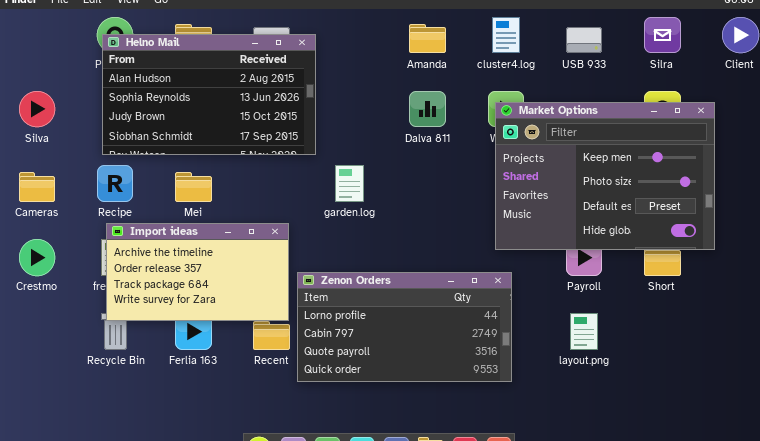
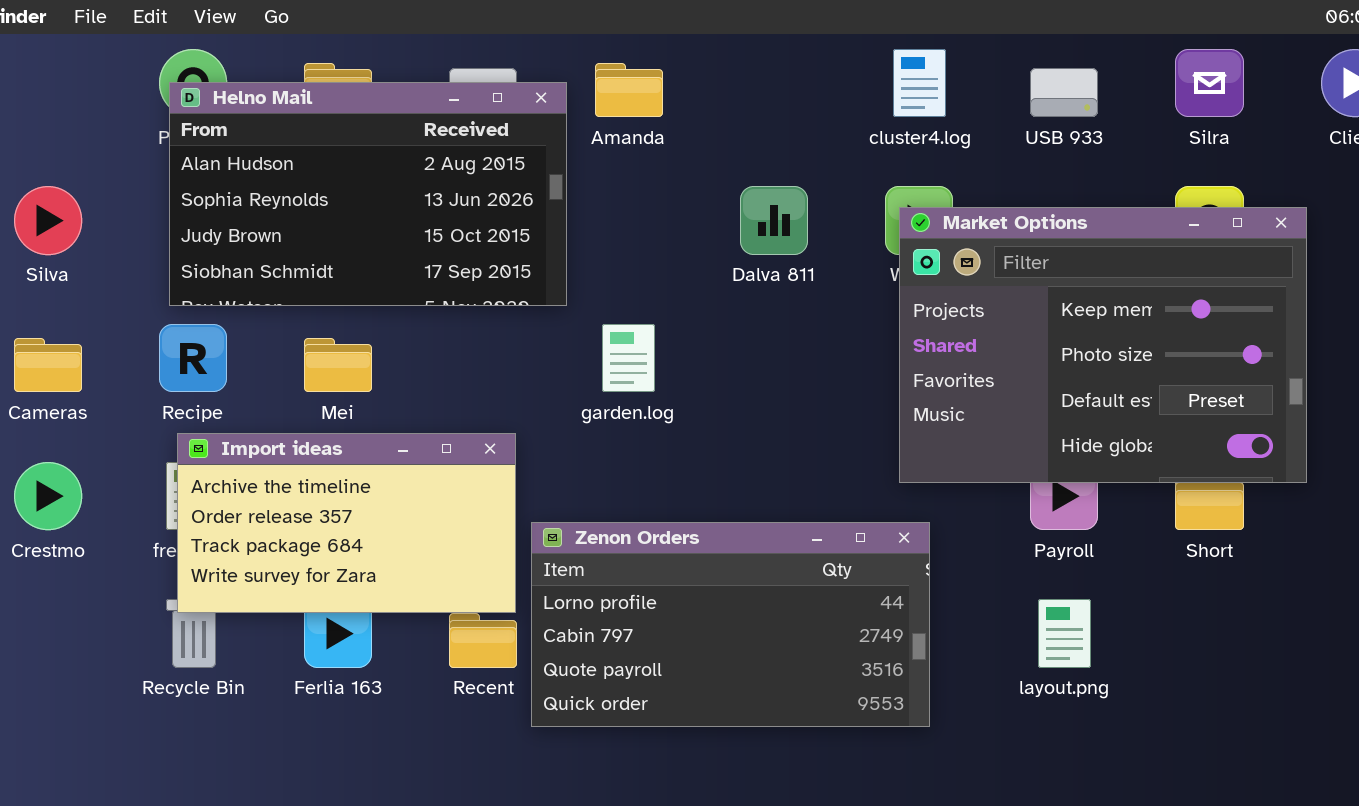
Amanda: [409,24,446,53] -> [595,63,663,117], moved

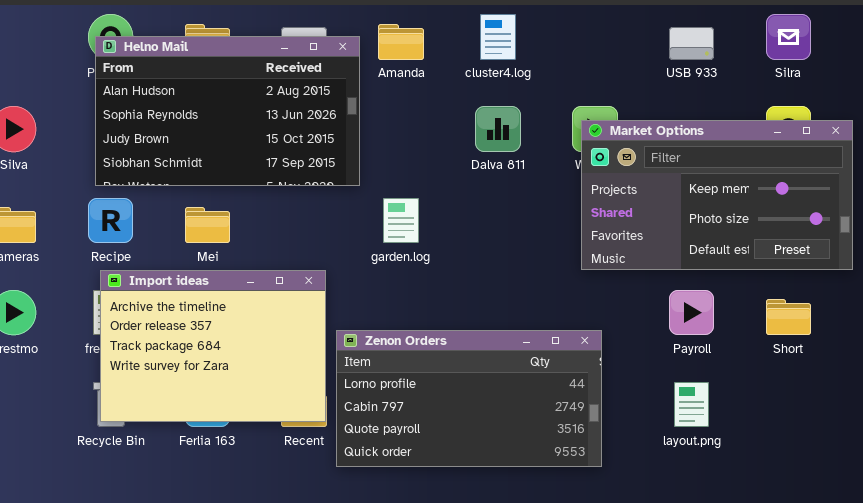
cluster4.log: [893,49,946,117] -> [480,14,516,60], moved
Market Options: [899,207,1307,483] -> [581,120,853,270], resized
Import ideas: [177,433,516,613] -> [100,270,326,422], resized

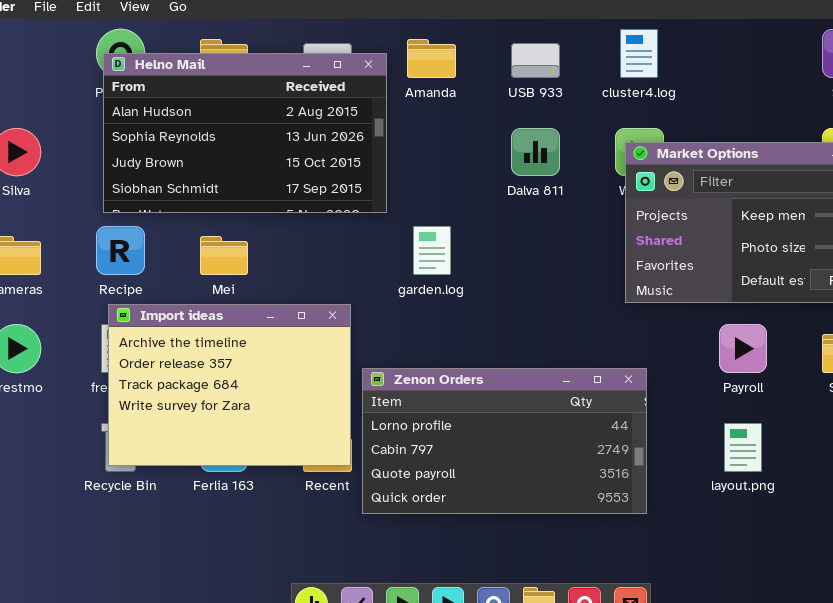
cluster4.log: [480,14,516,60] -> [620,29,658,78], moved
USB 933: [669,27,714,60] -> [511,43,560,78], moved

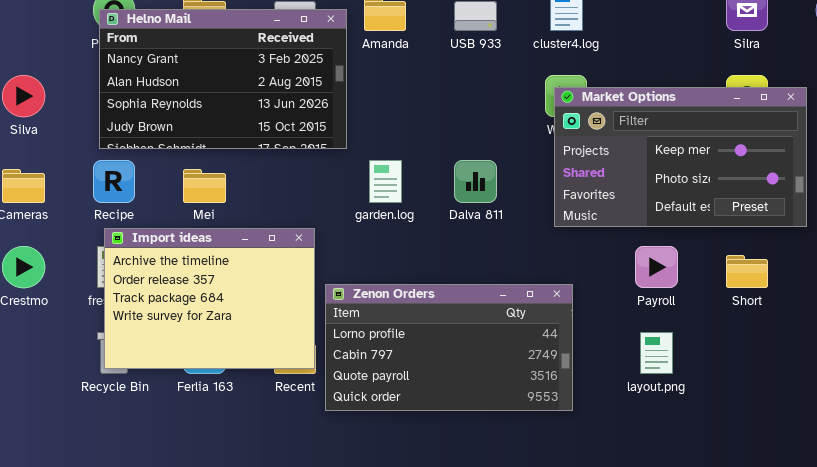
Helno Mail: [103,53,387,213] -> [99,9,347,149], scrolled up 1 row
Dalva 811: [511,128,560,176] -> [454,160,497,203], moved

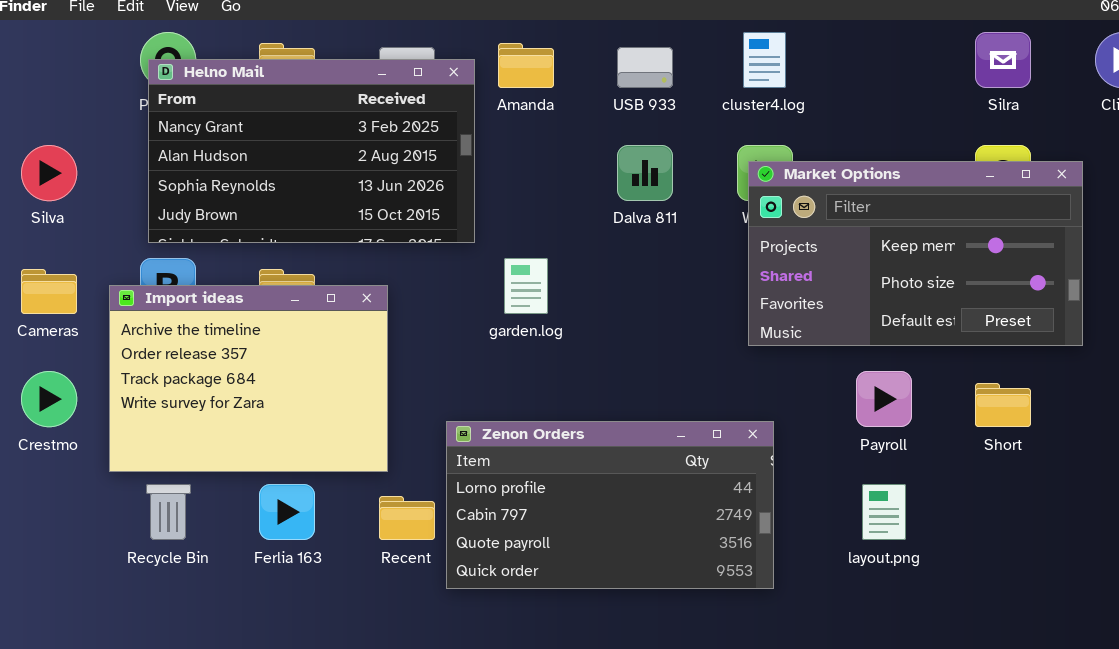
Dalva 811: [454,160,497,203] -> [617,145,673,201], moved
Import ideas: [104,228,315,369] -> [109,285,388,472], moved

